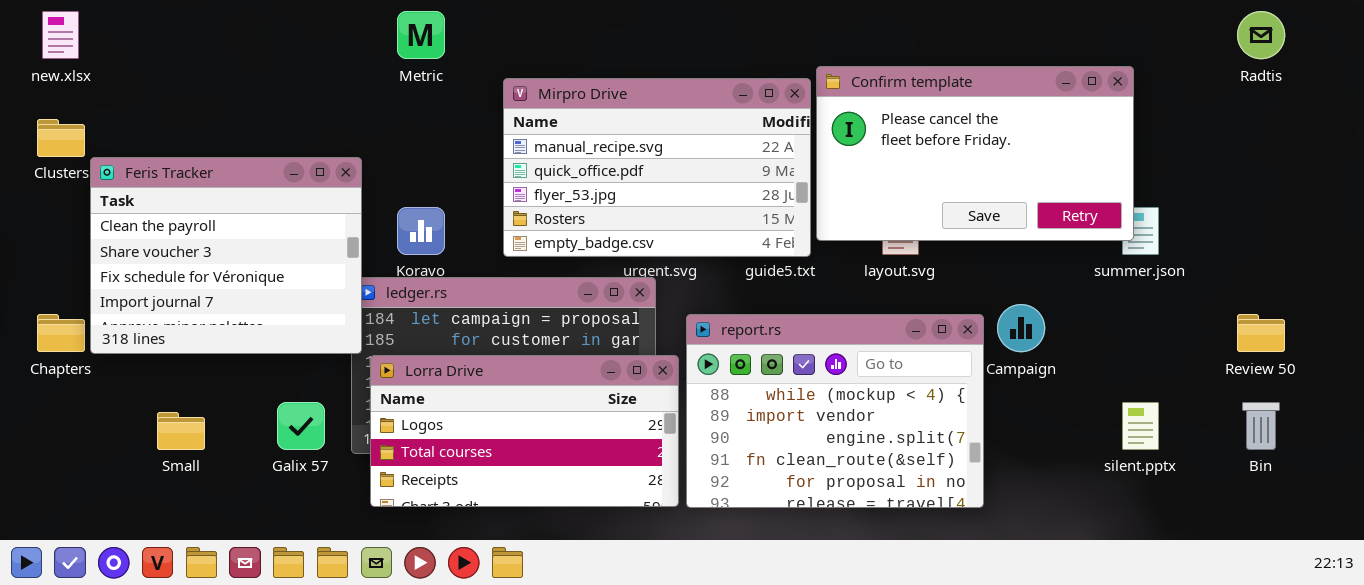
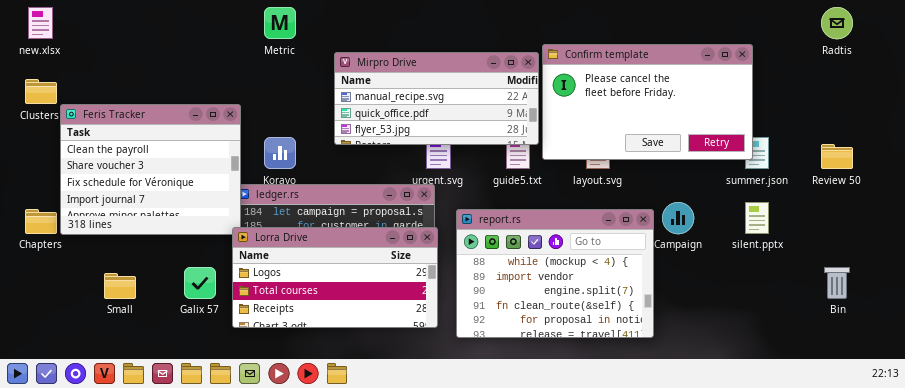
Mirpro Drive: [503,78,811,257] -> [334,52,539,145], resized
Review 50: [1237,314,1285,352] -> [821,144,853,169], moved
Lorra Drive: [370,355,679,507] -> [232,227,438,328], moved
silent.pptx: [1122,402,1159,450] -> [745,202,769,234], moved

